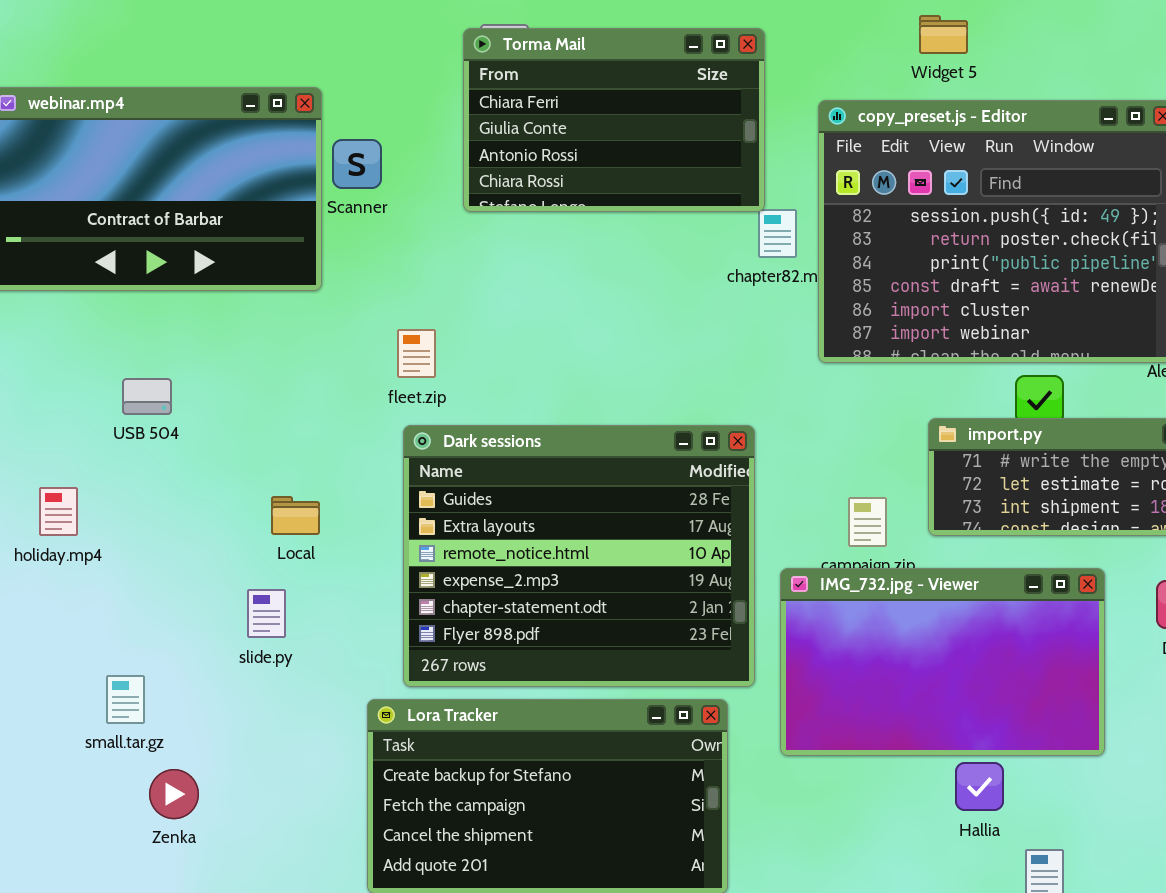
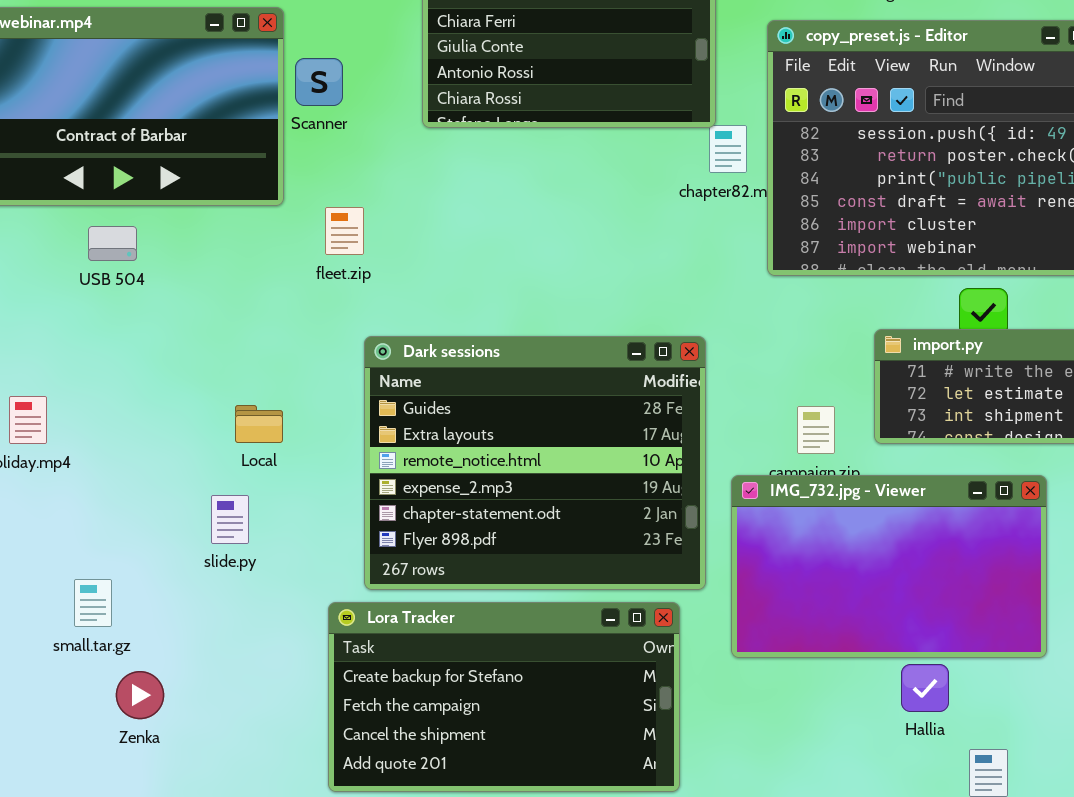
fleet.zip: [397,329,436,378] -> [325,207,364,255], moved
USB 504: [122,378,172,415] -> [88,226,137,261], moved

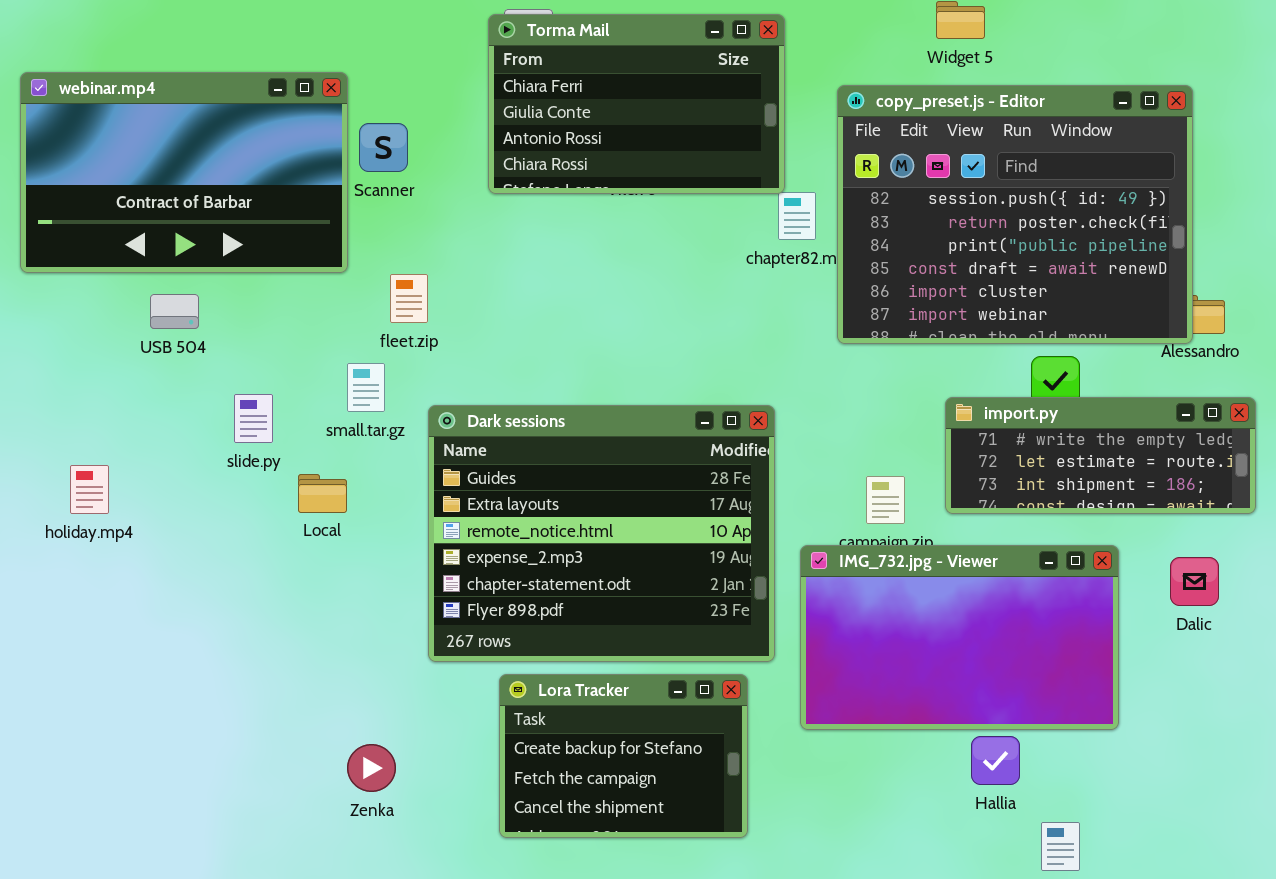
slide.py: [211,495,249,544] -> [234,394,273,443], moved
small.tar.gz: [74,579,112,627] -> [347,363,385,412], moved
Lora Tracker: [328,602,680,792] -> [499,674,748,838], resized
Zenka: [116,671,164,719] -> [347,744,396,792], moved

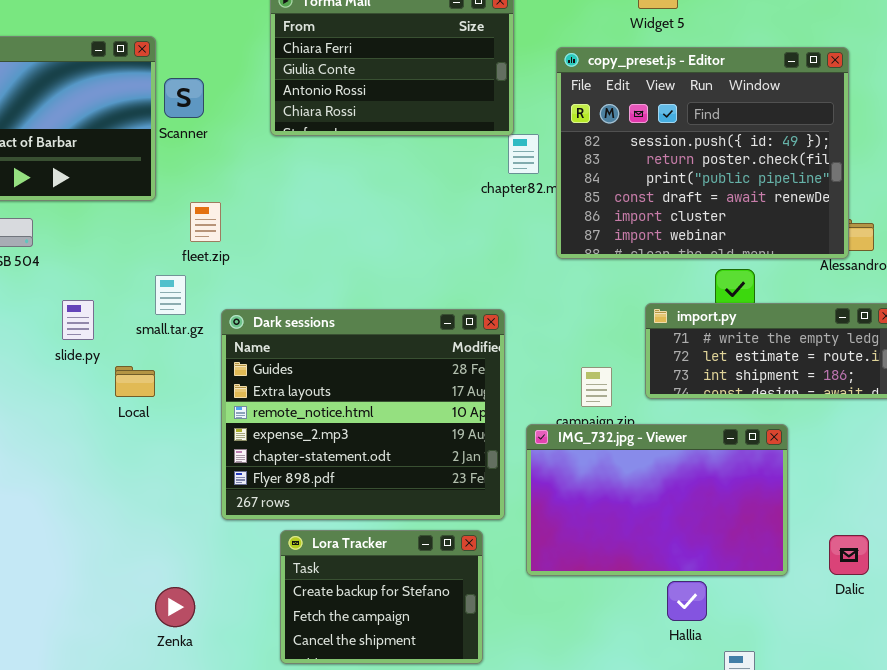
Dalic: [1170,557,1219,606] -> [829,535,869,575], moved

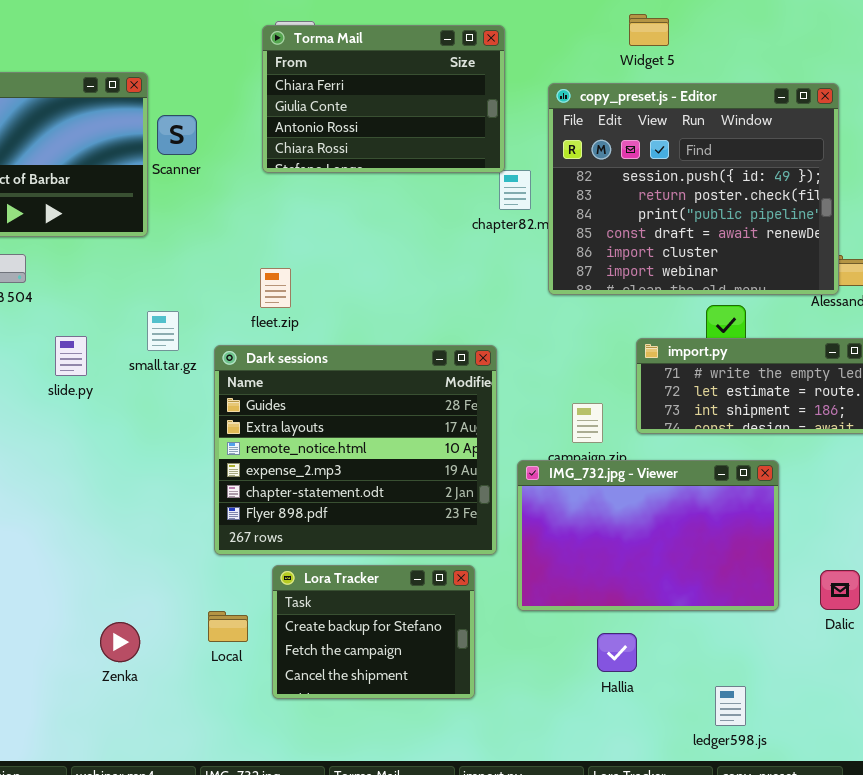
fleet.zip: [190,202,221,242] -> [260,268,291,308], moved
Local: [115,366,155,397] -> [208,611,248,642], moved
Hallia: [667,581,707,621] -> [597,633,637,672], moved
Zenka: [155,587,195,627] -> [100,622,140,662], moved

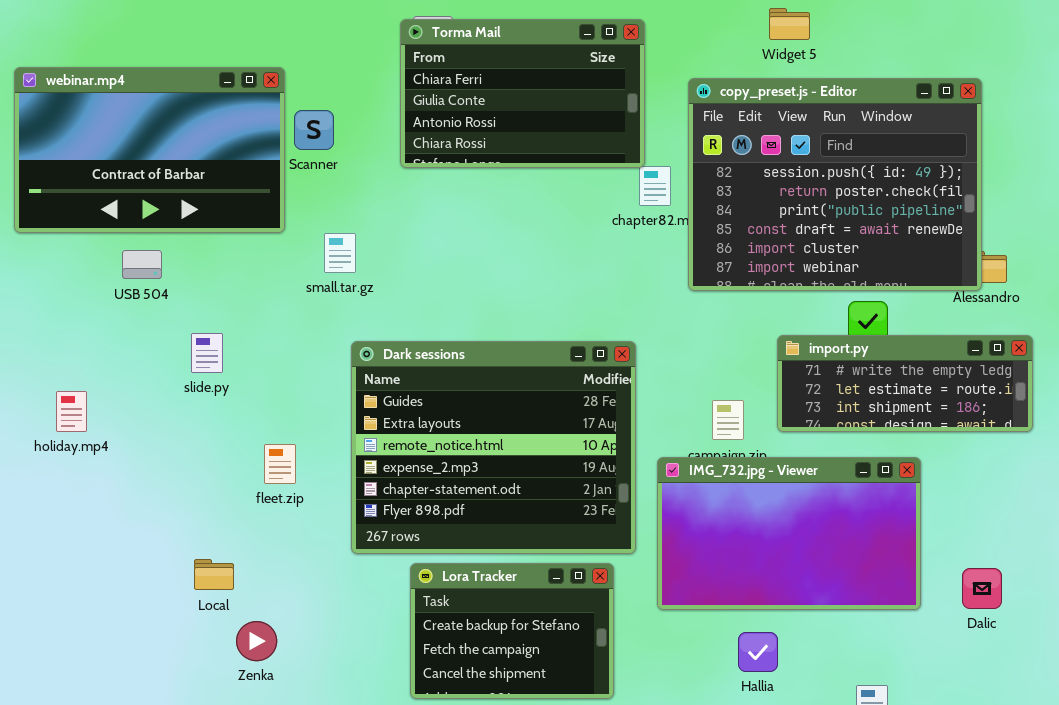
fleet.zip: [260,268,291,308] -> [264,444,296,484], moved
small.tar.gz: [147,311,179,351] -> [324,233,356,273], moved
Local: [208,611,248,642] -> [194,559,234,590], moved

